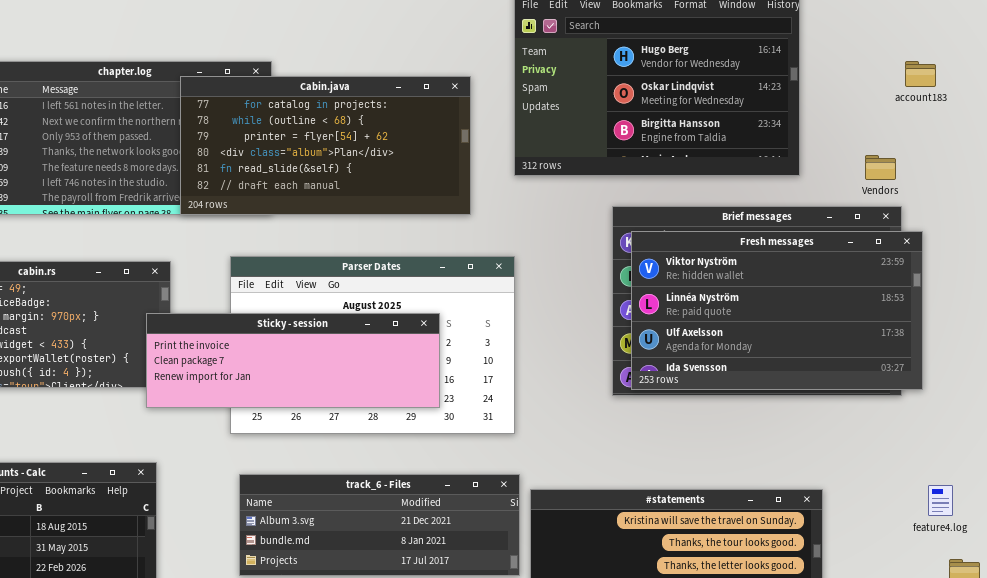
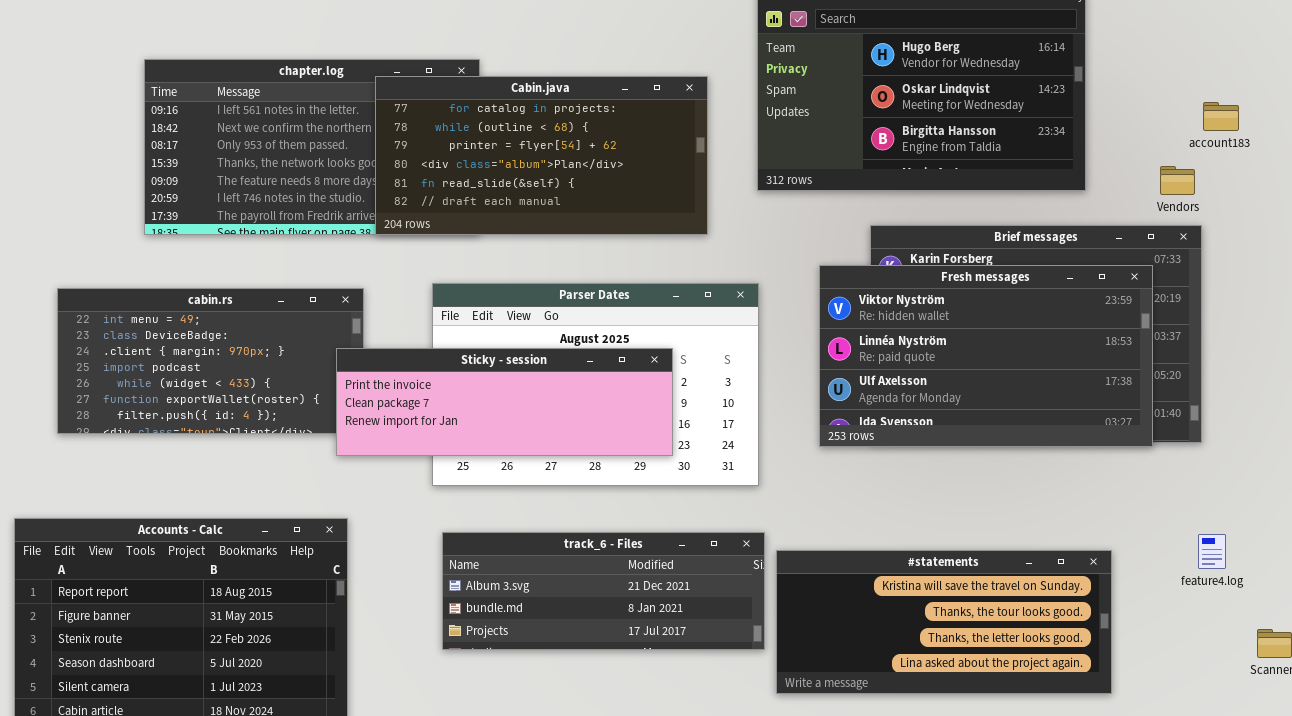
account183: [905,61,936,87] -> [1203,102,1239,131], moved
Fresh messages: [631,231,923,390] -> [819,265,1153,447], moved
feature4.log: [928,485,953,516] -> [1198,534,1226,569], moved

